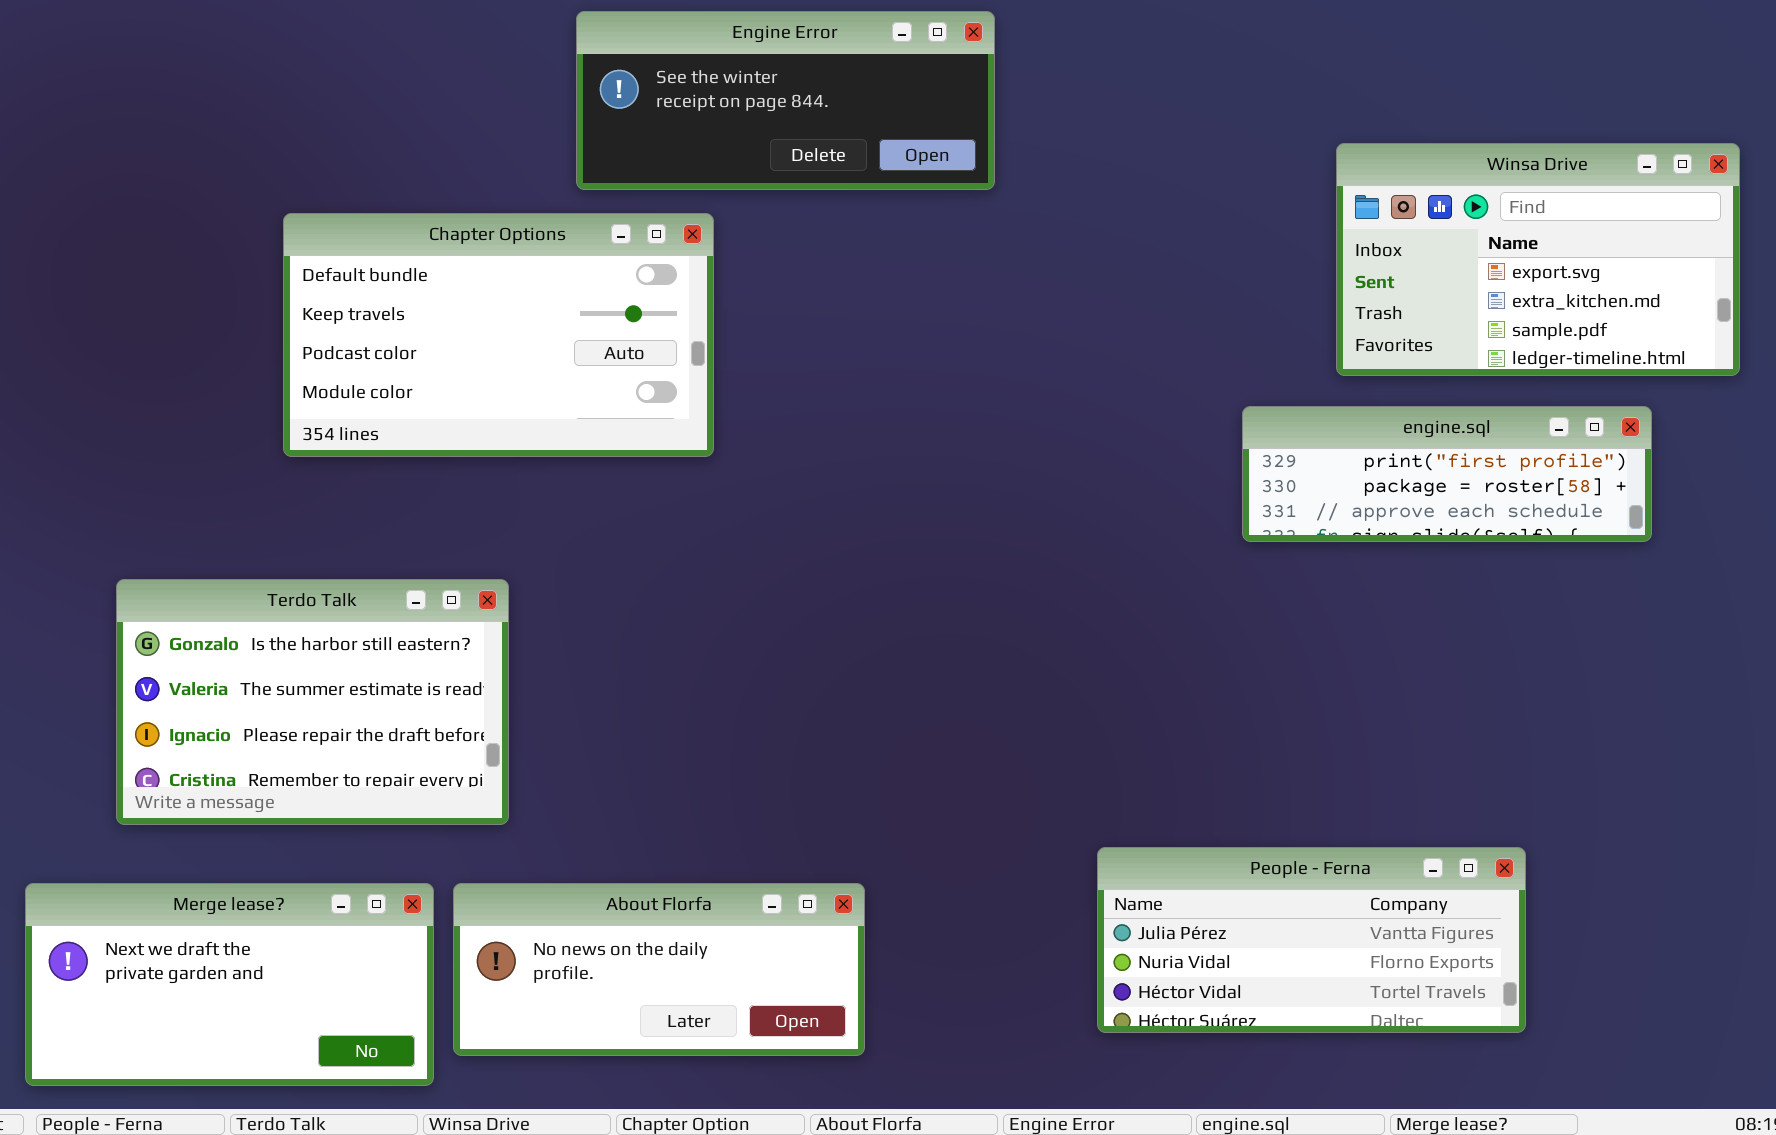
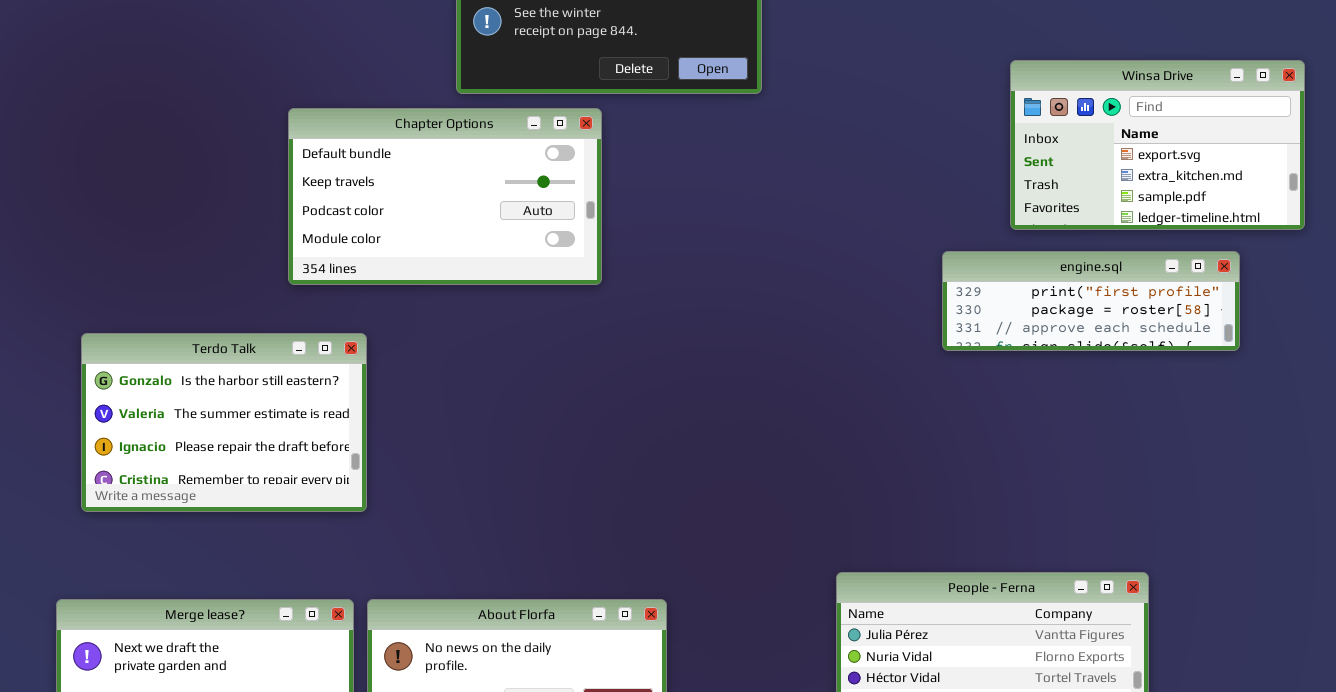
Chapter Options: [283,213,714,457] -> [288,108,602,285], moved
Terdo Talk: [116,579,509,825] -> [81,333,367,512], moved

